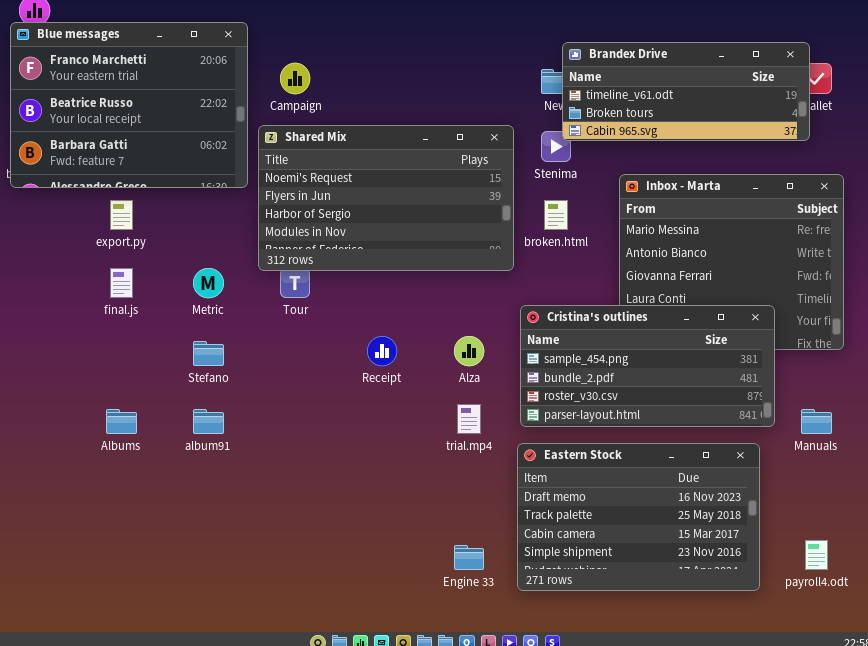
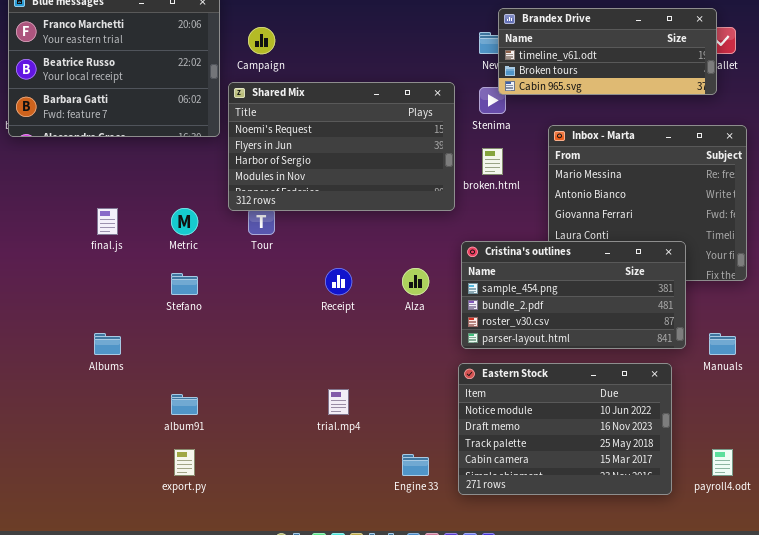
export.py: [110,200,133,230] -> [174,449,195,476], moved
trial.mp4: [457,404,481,434] -> [328,389,349,415], moved
album91: [193,409,224,434] -> [171,394,198,415], moved
Eastern Stock: [517,443,760,591] -> [458,363,672,495], scrolled up 1 row

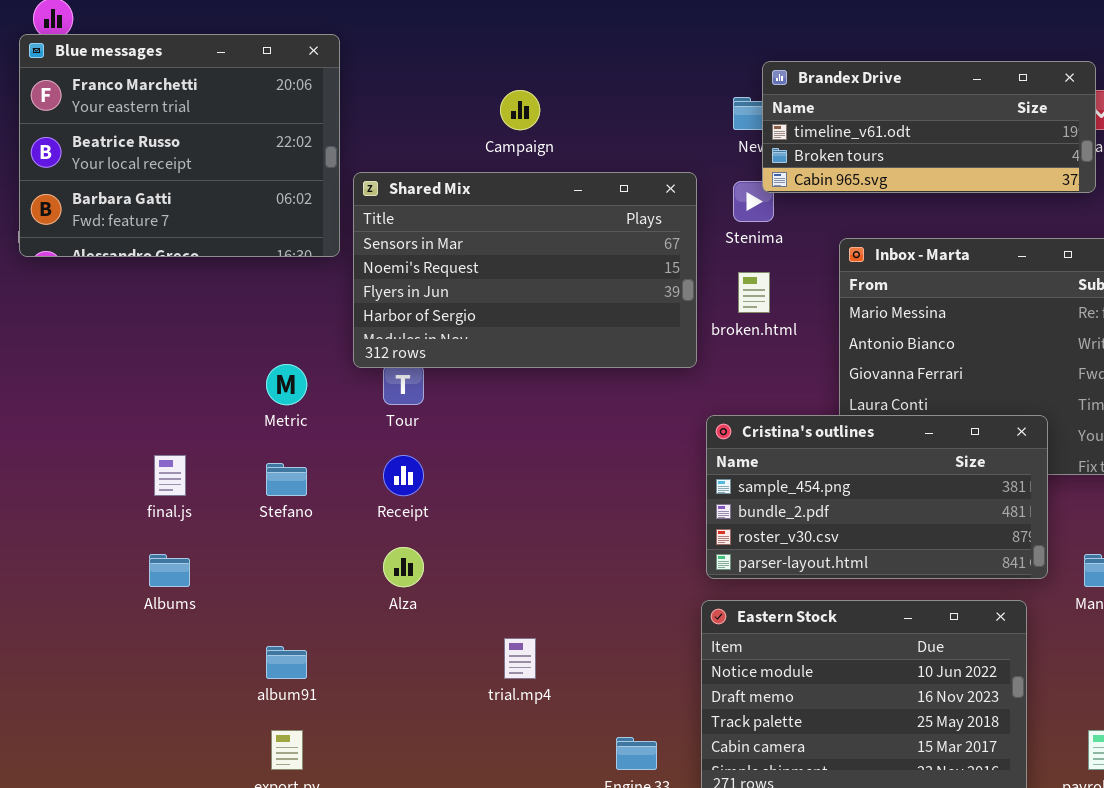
Campaign: [248,27,275,54] -> [500,90,540,130], moved
Shared Mix: [228,82,455,211] -> [353,172,697,368], scrolled up 1 row
final.js: [97,208,118,235] -> [154,455,186,496], moved
Receipt: [325,268,352,295] -> [383,455,424,496], moved
Alza: [402,268,429,295] -> [383,547,424,587], moved

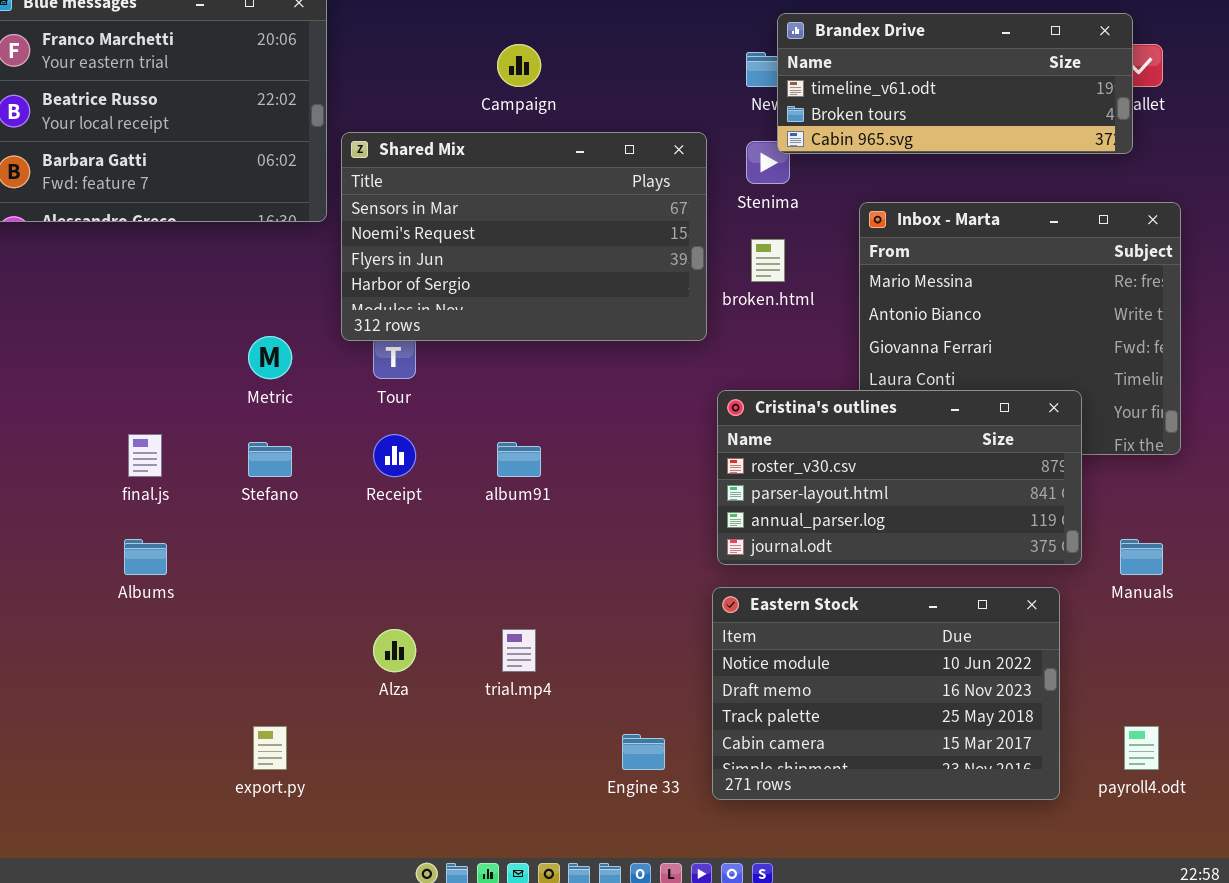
Cristina's outlines: [706,415,1048,579] -> [717,390,1082,565], scrolled down 2 rows
Alza: [383,547,424,587] -> [373,629,416,672], moved
album91: [266,646,307,679] -> [497,442,541,477], moved

